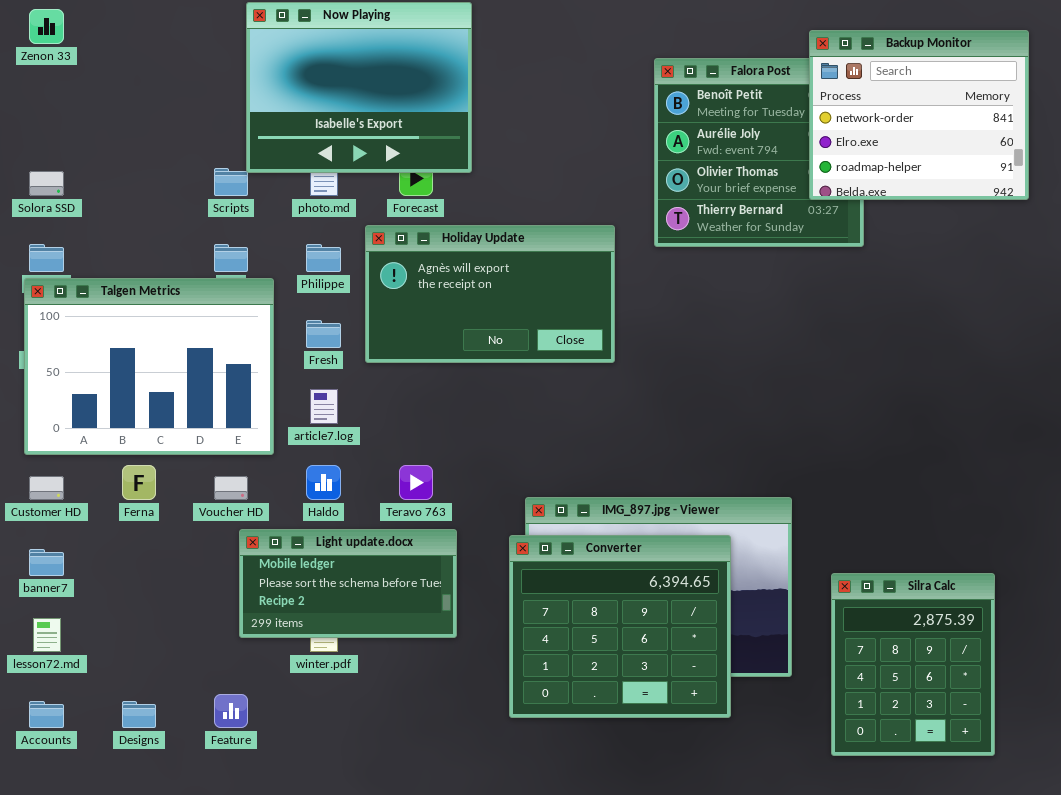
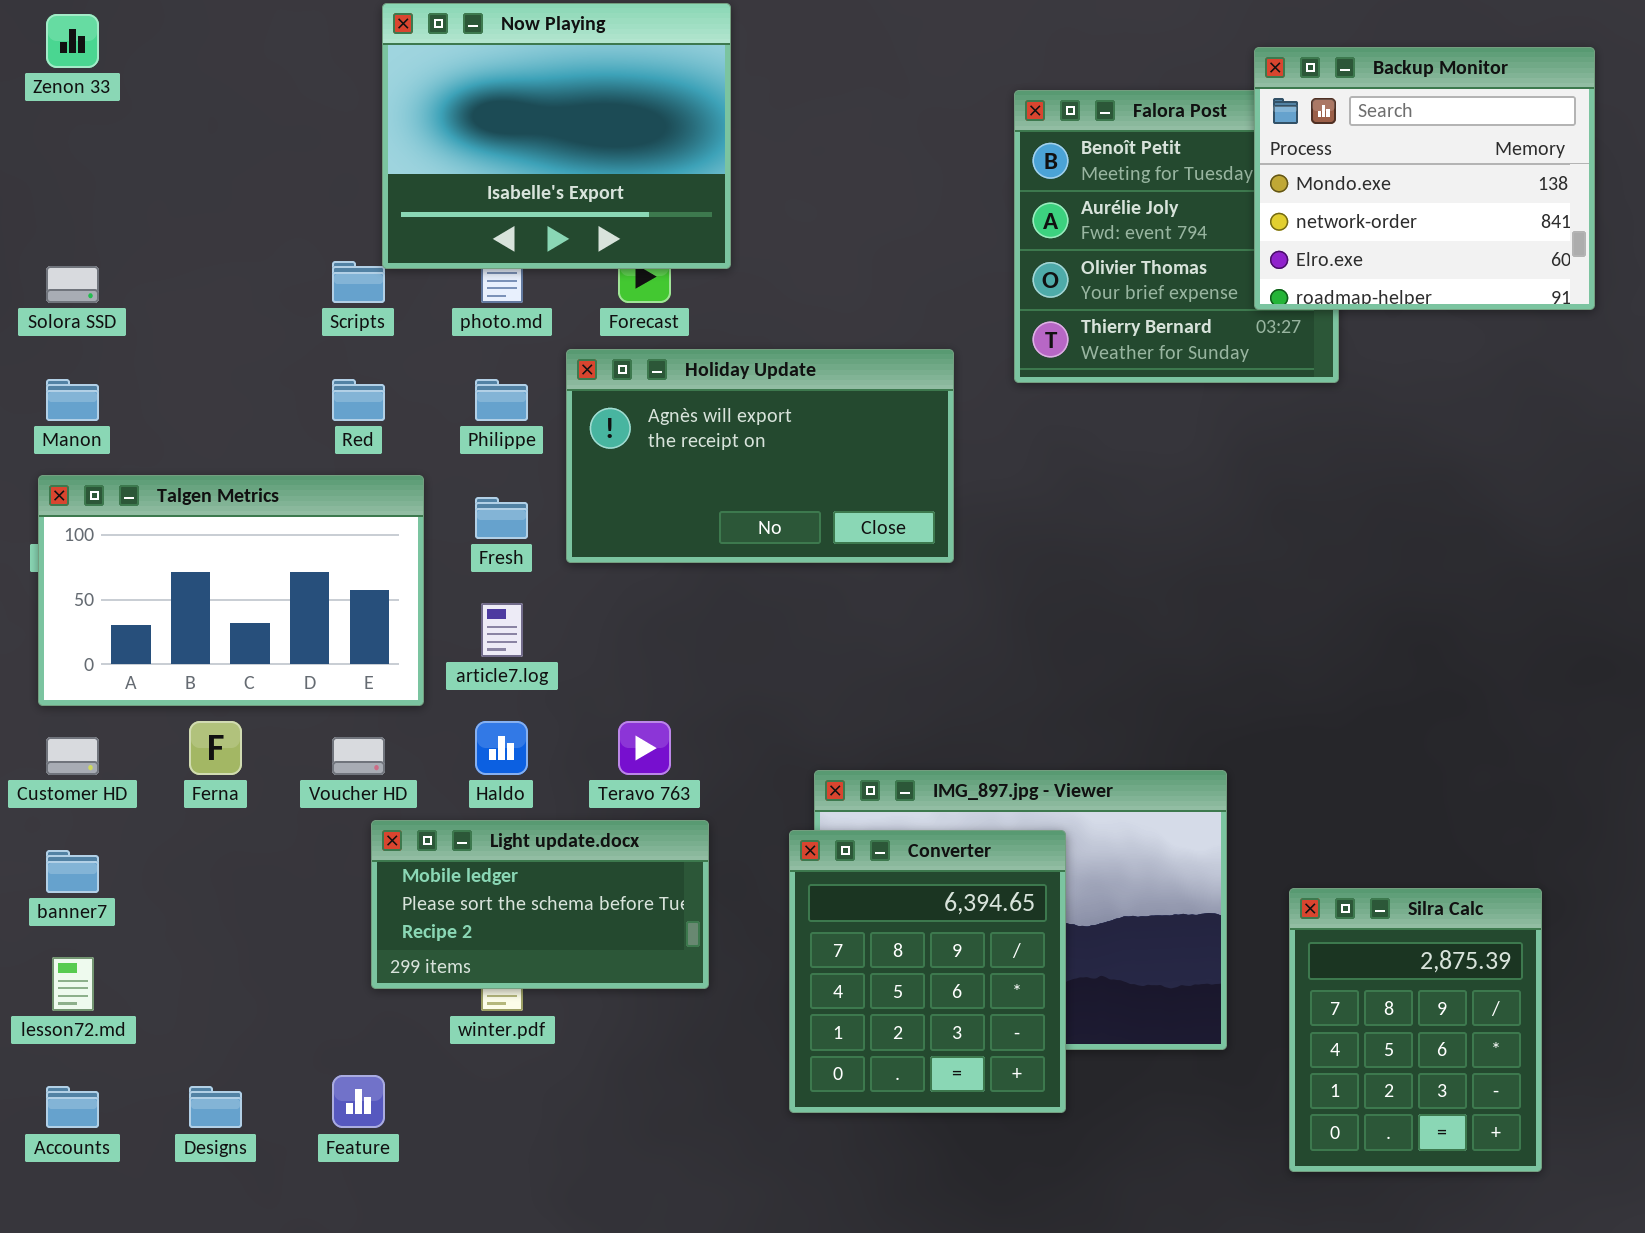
Backup Monitor: [809,30,1029,200] -> [1254,47,1595,310], scrolled up 1 row
Talgen Metrics: [24,278,274,455] -> [38,475,424,706], resized
Converter: [509,535,731,718] -> [789,830,1066,1113], resized

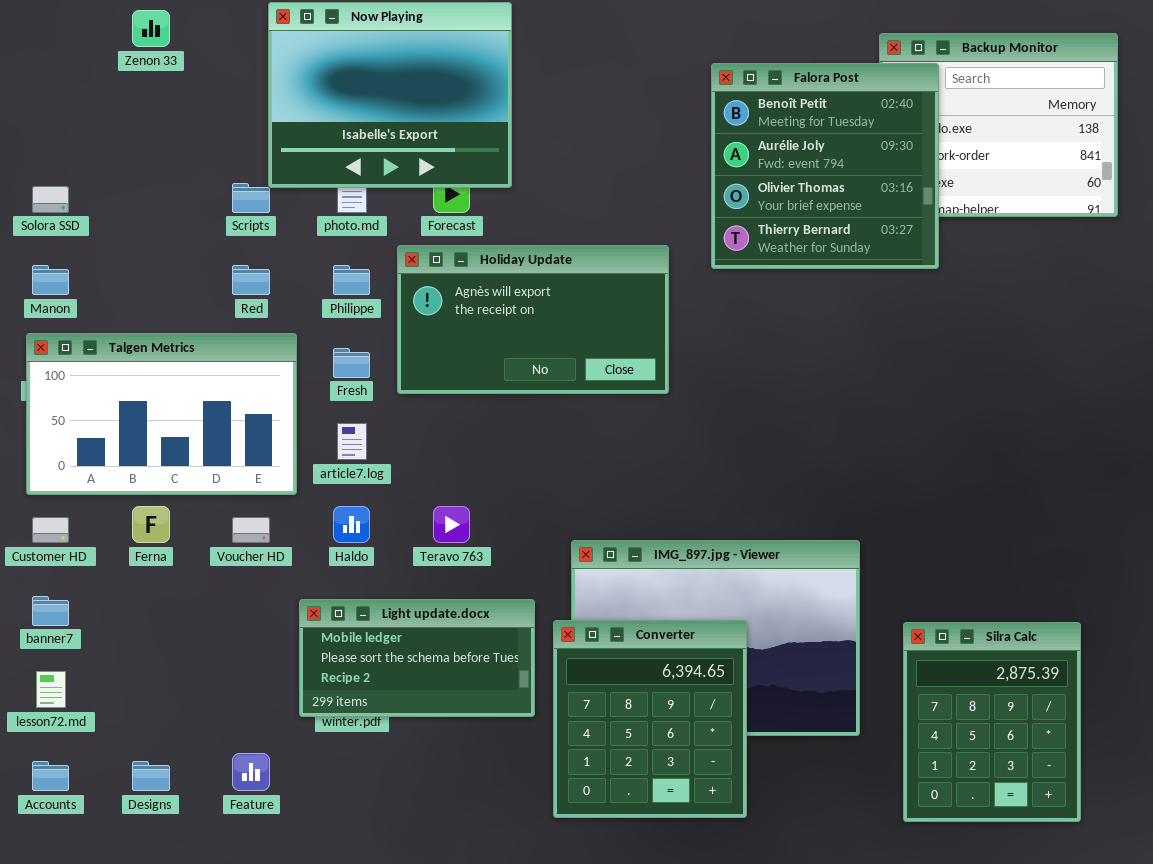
Zenon 33: [46,14,99,68] -> [132,10,170,47], moved
Falora Post: [1014,90,1339,383] -> [711,63,939,269], raised
Light update.docx: [371,820,709,989] -> [299,599,535,717], moved
Converter: [789,830,1066,1113] -> [553,620,747,818], moved

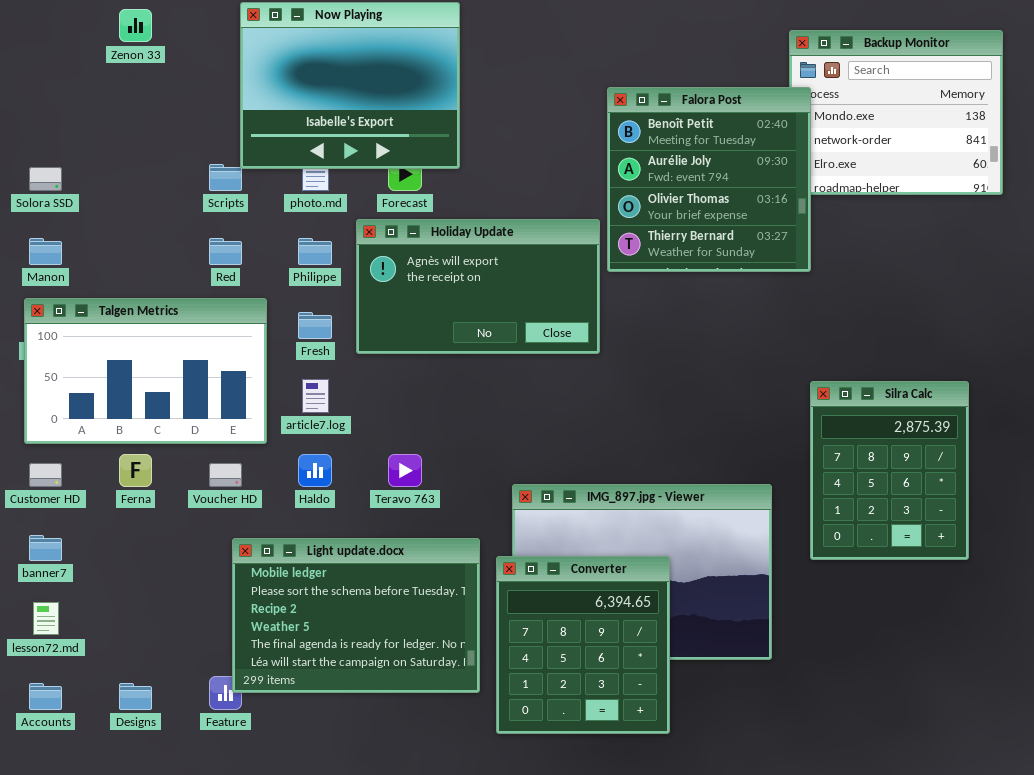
Falora Post: [711,63,939,269] -> [607,87,811,272], moved
Light update.docx: [299,599,535,717] -> [232,538,480,693], resized
Silra Calc: [903,622,1081,822] -> [810,381,969,560], moved

